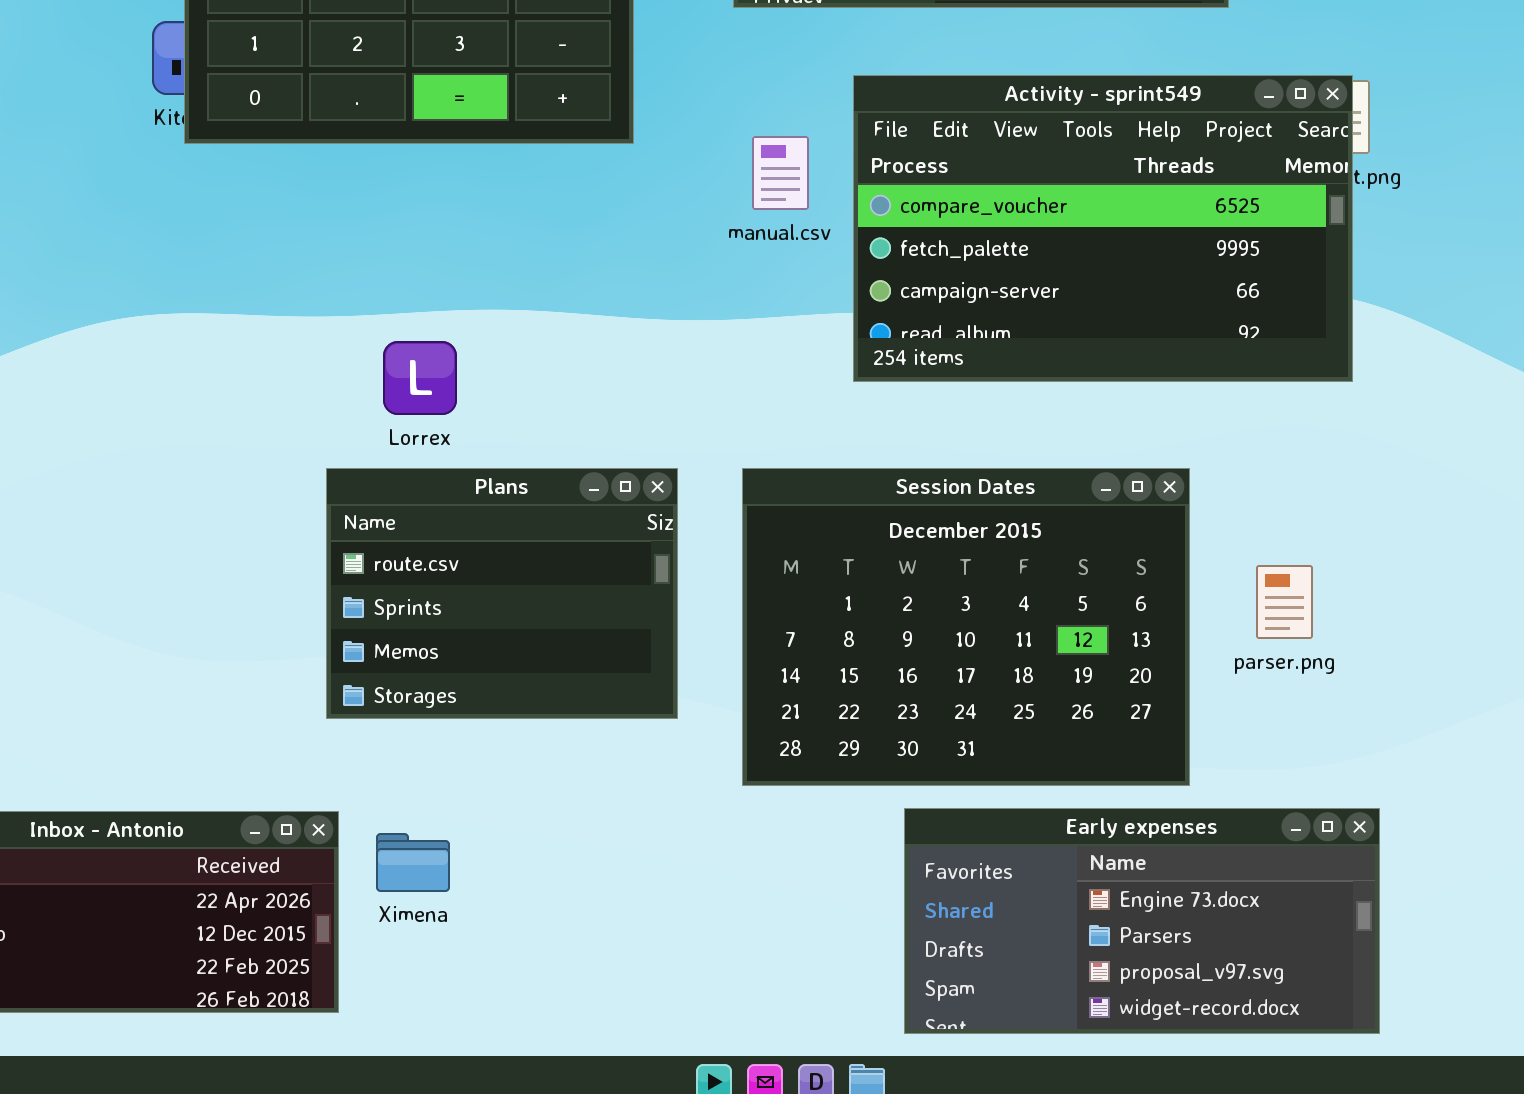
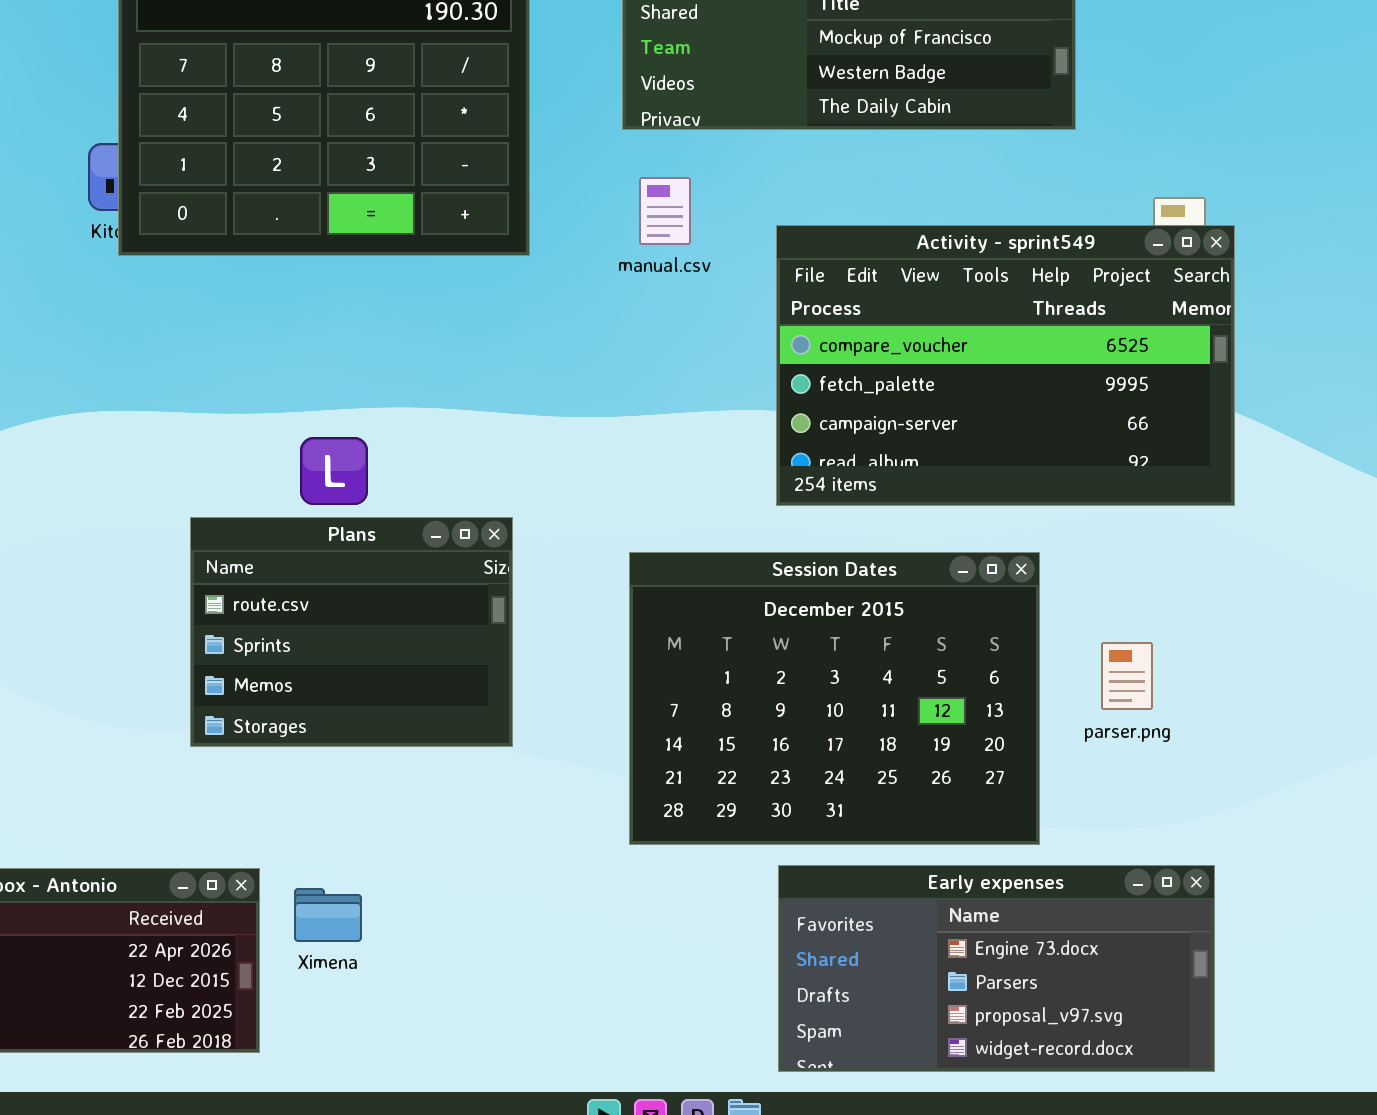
Activity - sprint549: [853,75,1353,382] -> [776,225,1235,506], moved
manual.csv: [752,136,809,210] -> [639,177,691,245], moved
Plans: [326,468,678,719] -> [190,517,513,747], moved

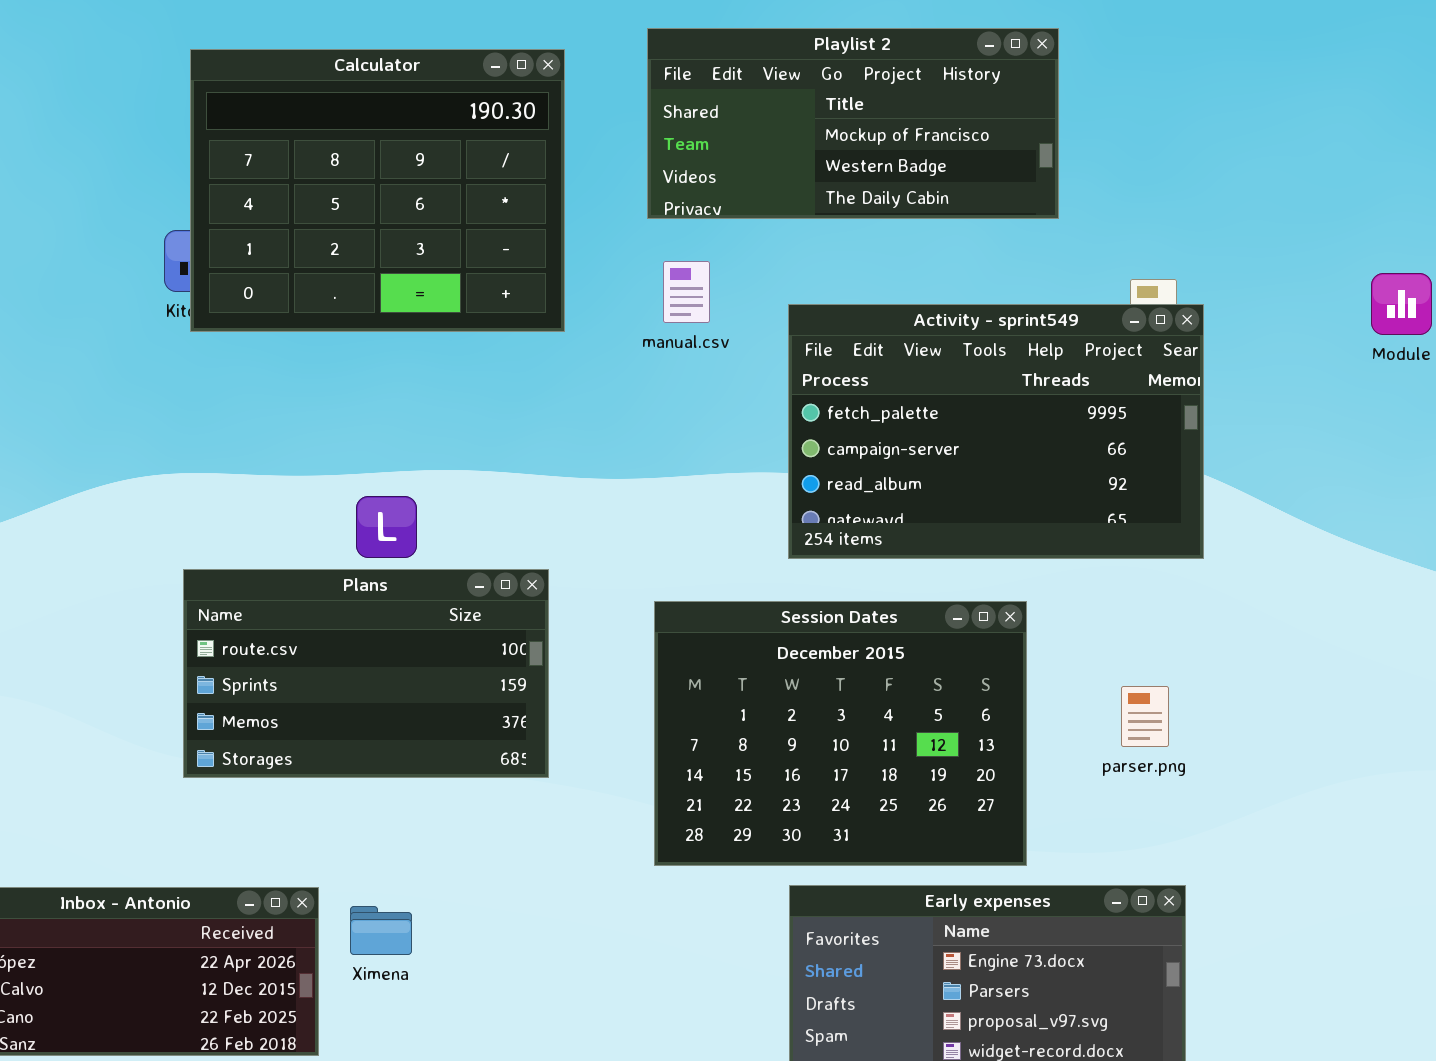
Activity - sprint549: [776,225,1235,506] -> [788,304,1204,559], scrolled down 1 row
Plans: [190,517,513,747] -> [183,569,549,778], resized
parser.png: [1101,642,1153,710] -> [1121,686,1169,747], moved

